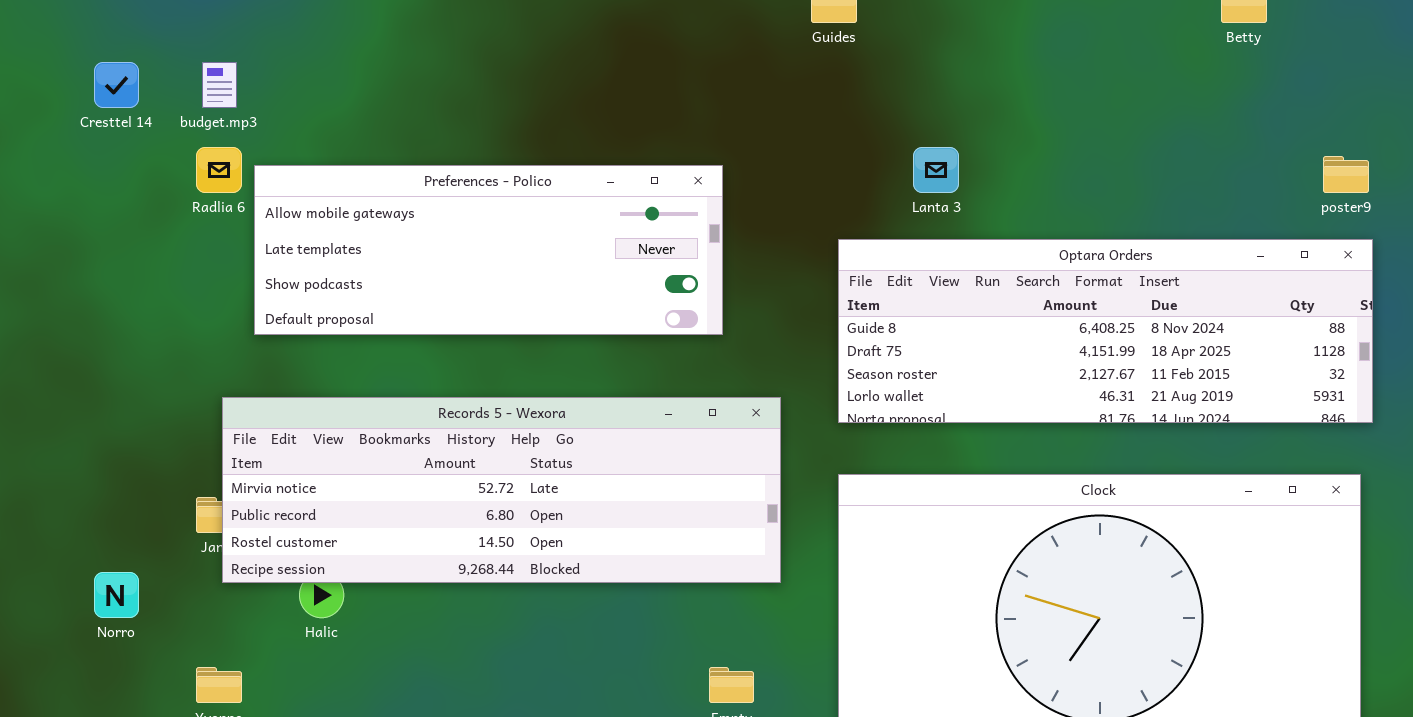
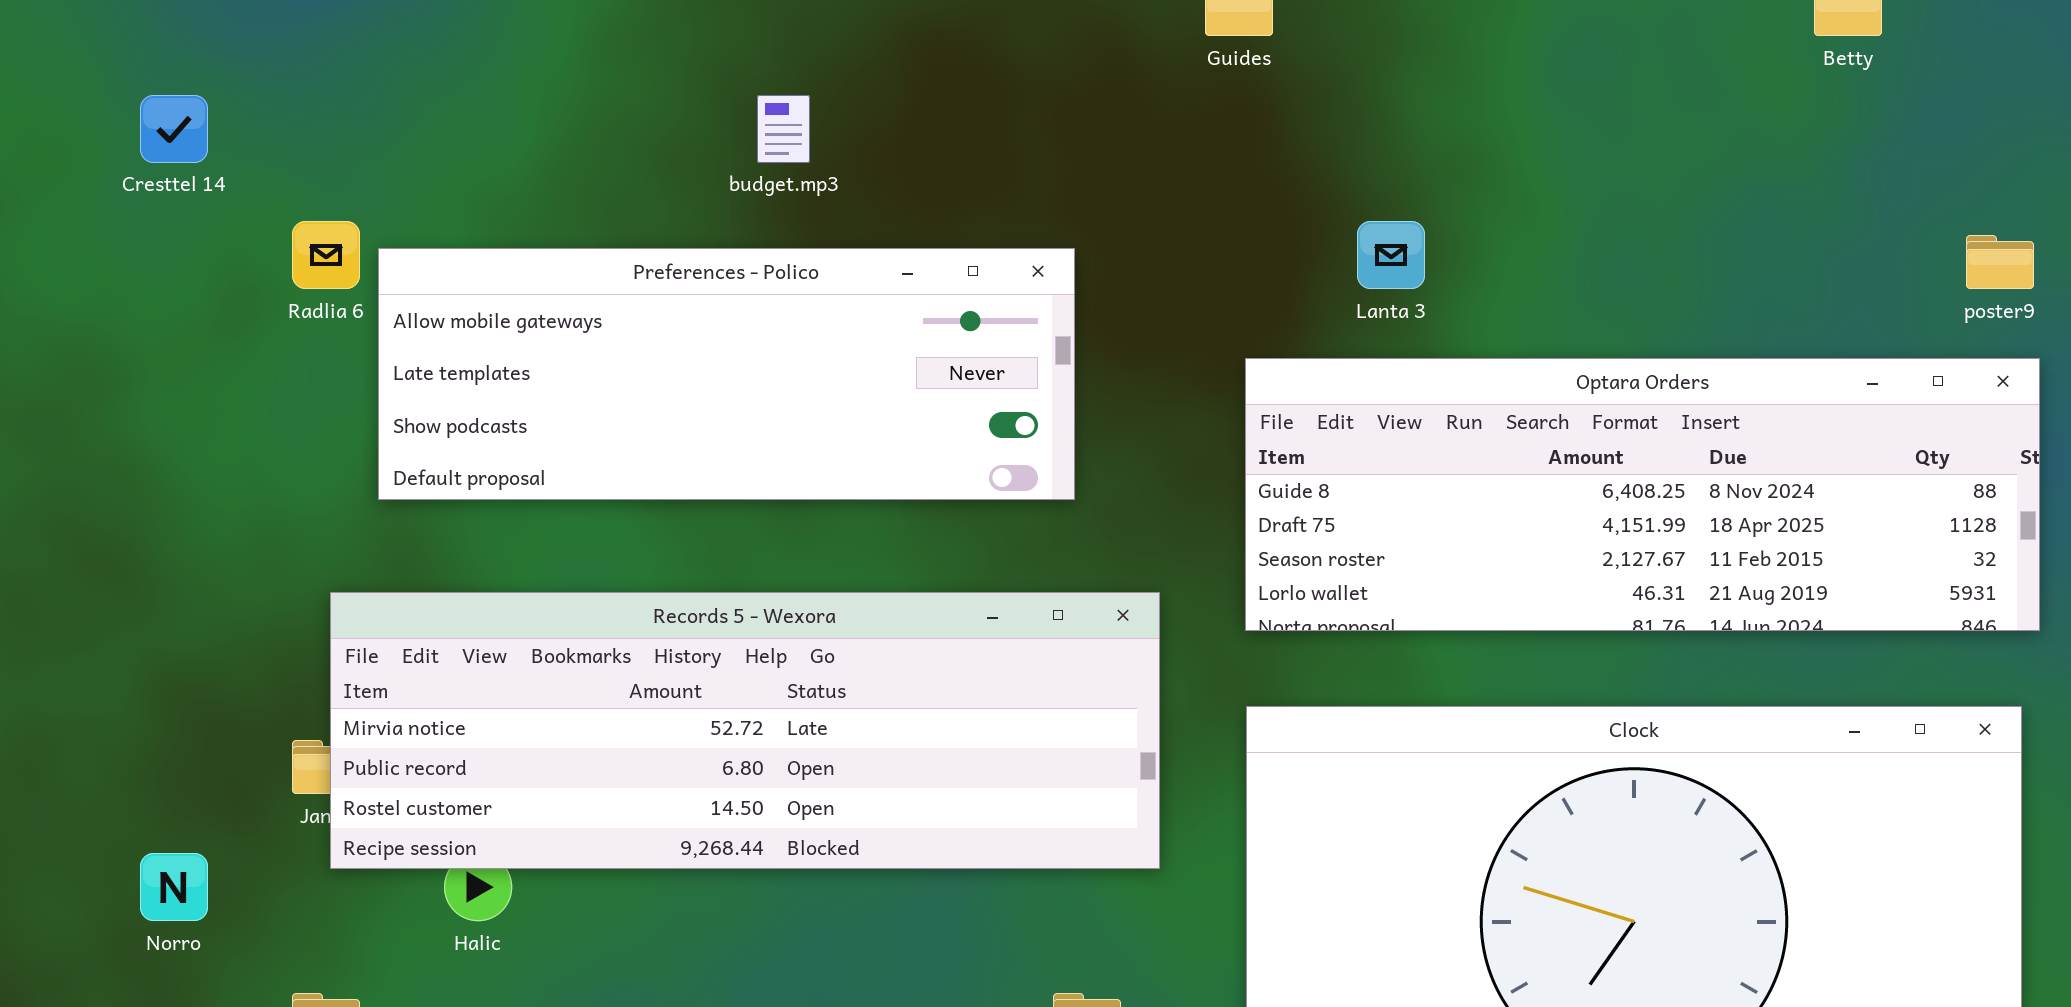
budget.mp3: [202,62,237,108] -> [757,95,810,163], moved

